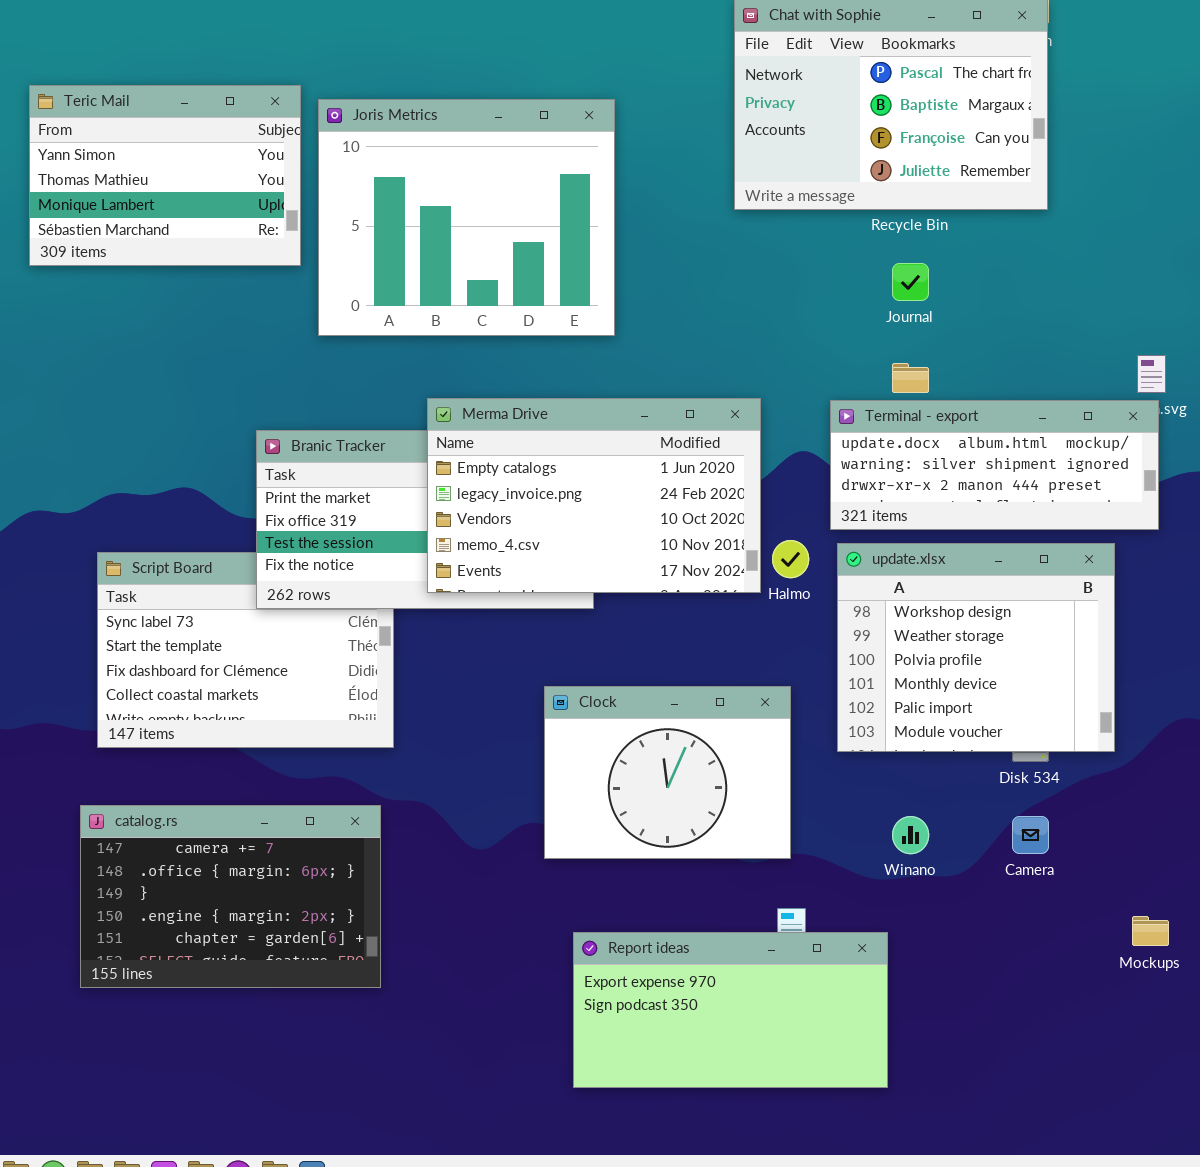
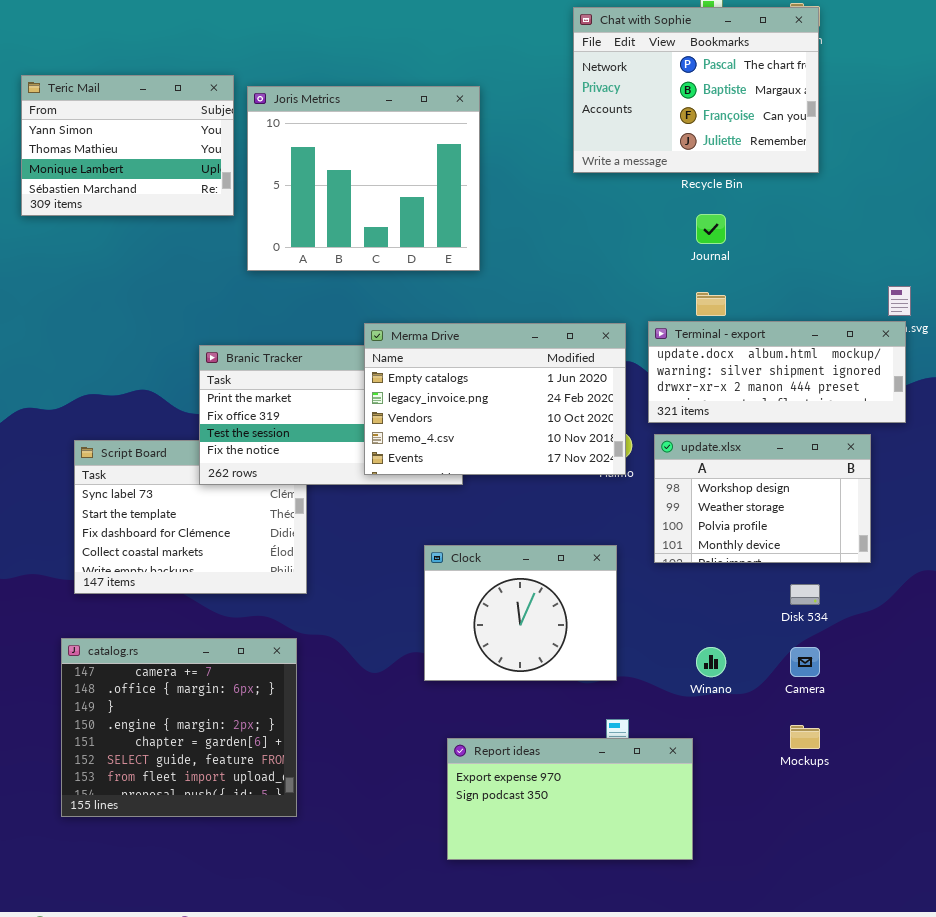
Merma Drive: [427,398,761,593] -> [364,323,626,475], moved
update.xlsx: [837,543,1115,752] -> [654,434,871,563], resized
catalog.rs: [80,805,381,988] -> [61,638,297,817], resized
Mockups: [1132,916,1169,946] -> [790,725,820,749], moved

